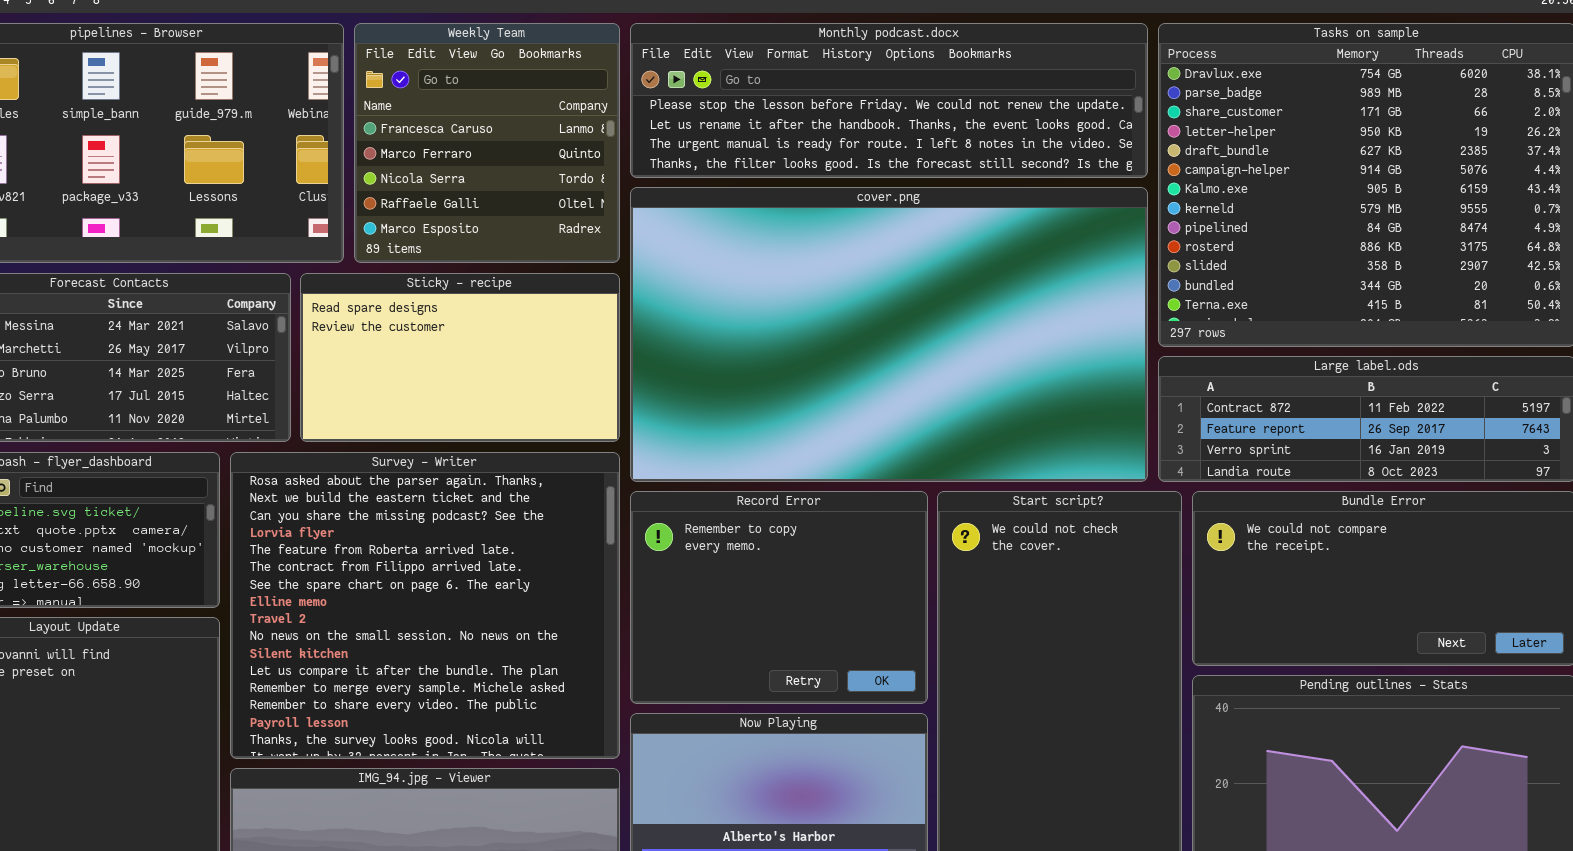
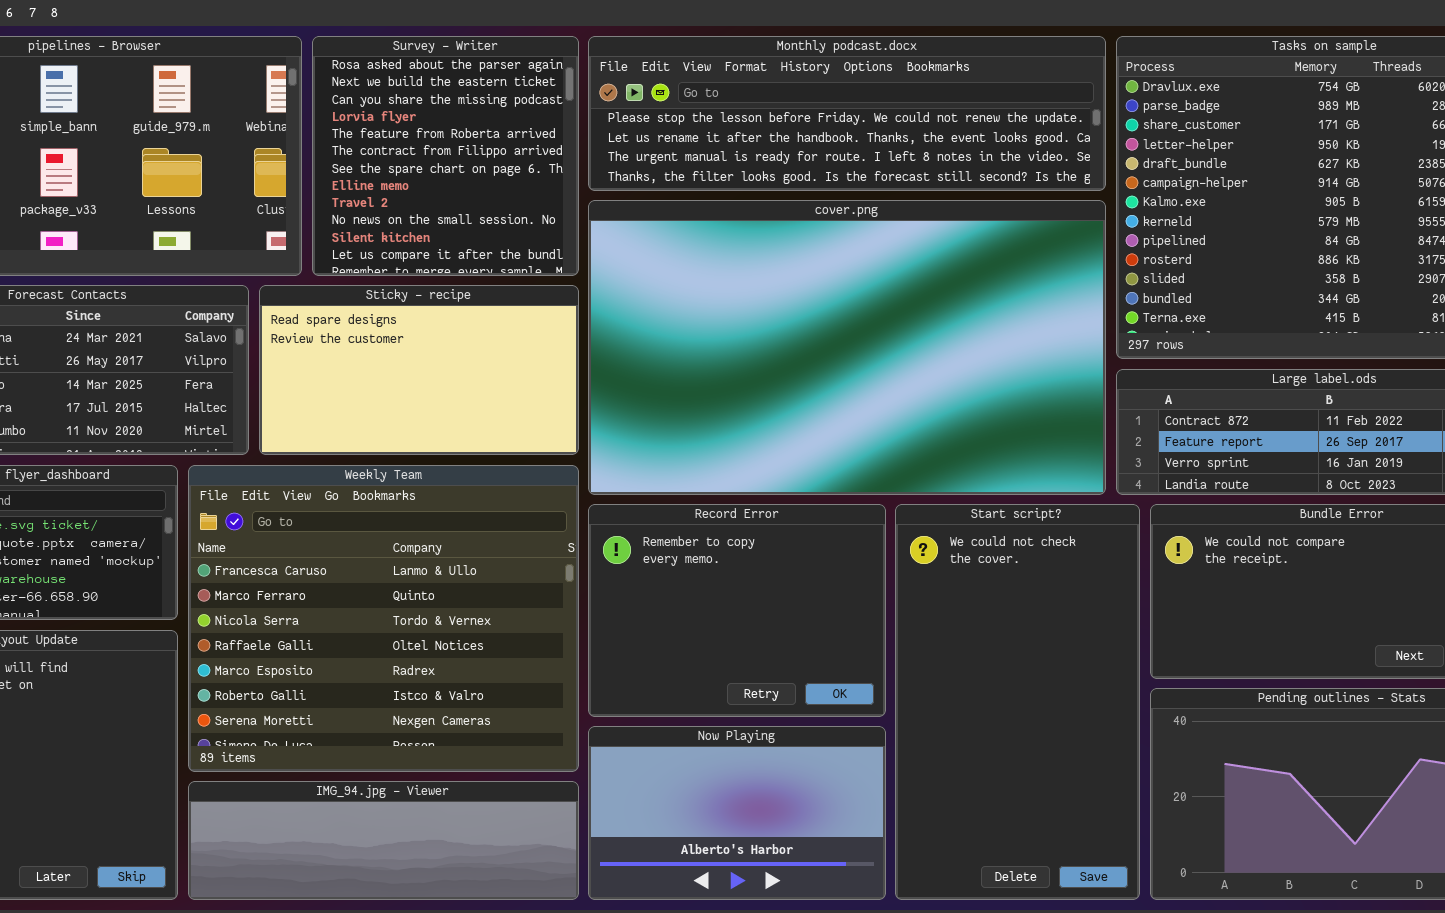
Weekly Team: [354,23,620,263] -> [188,465,579,772], moved, resized
Survey - Writer: [230,452,620,759] -> [312,36,579,276], moved, resized

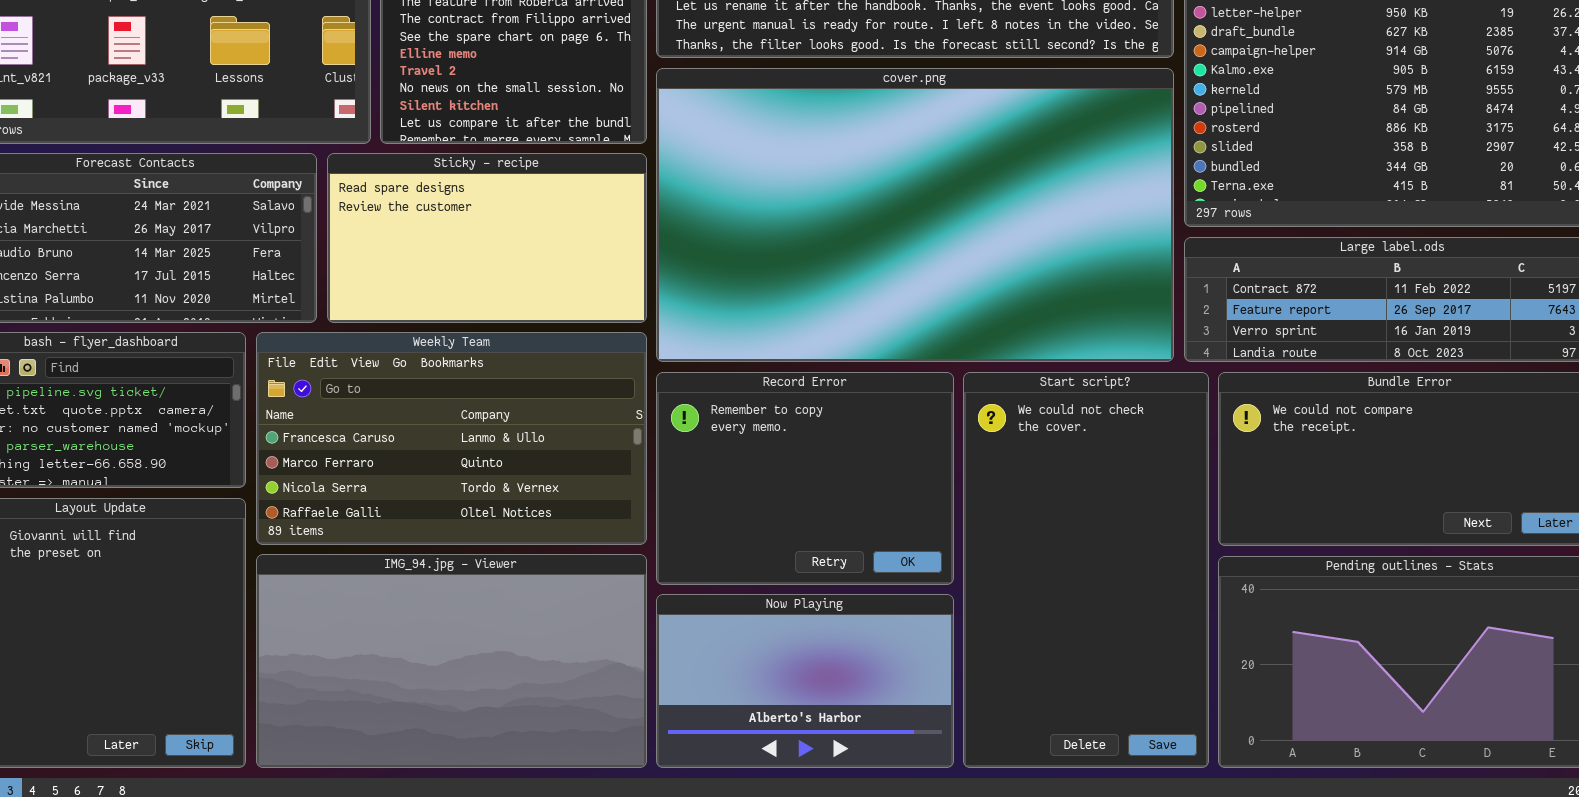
Weekly Team: [188,465,579,772] -> [256,332,647,545], resized
IMG_94.jpg - Viewer: [188,781,579,900] -> [256,554,647,768], resized

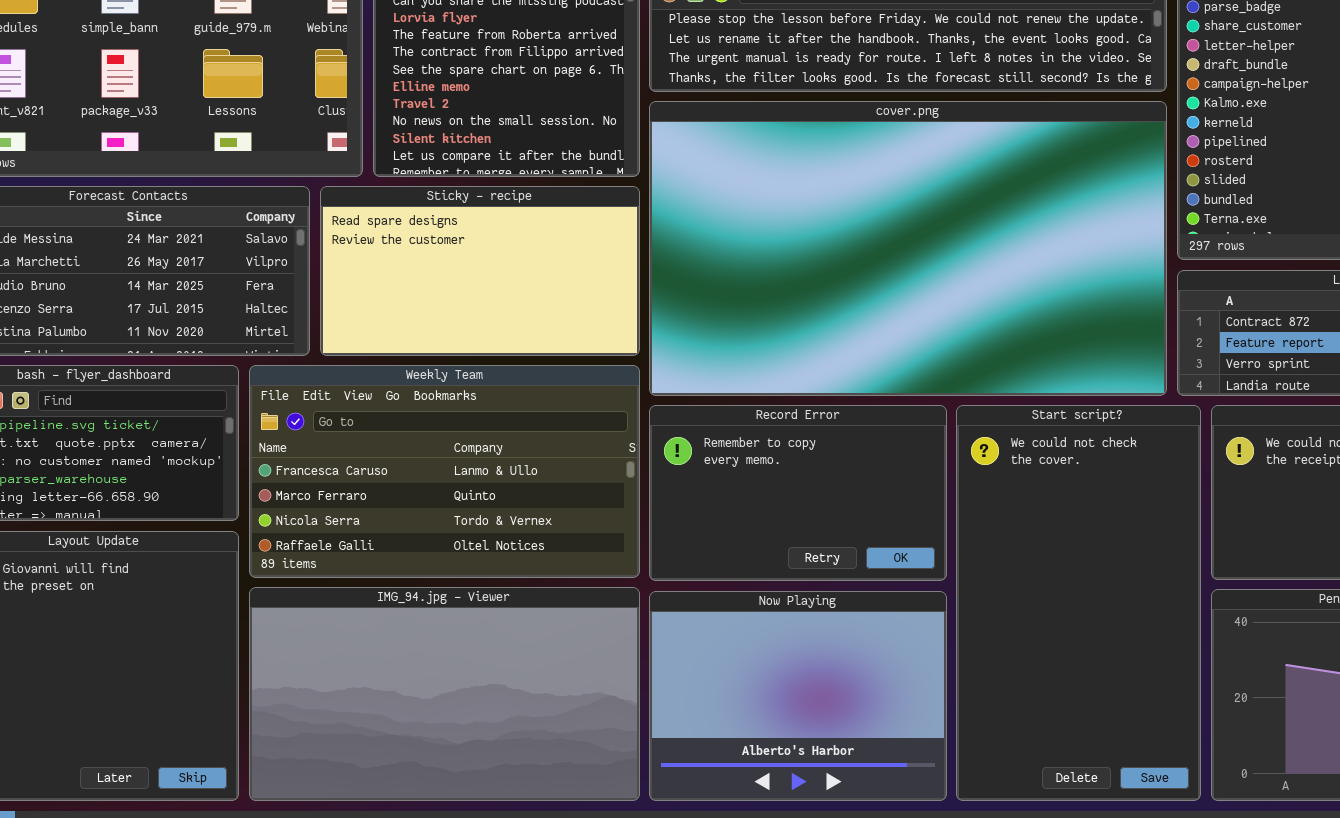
Record Error: [656,372,954,585] -> [649,405,947,581], resized
Now Playing: [656,594,954,768] -> [649,591,947,801], resized

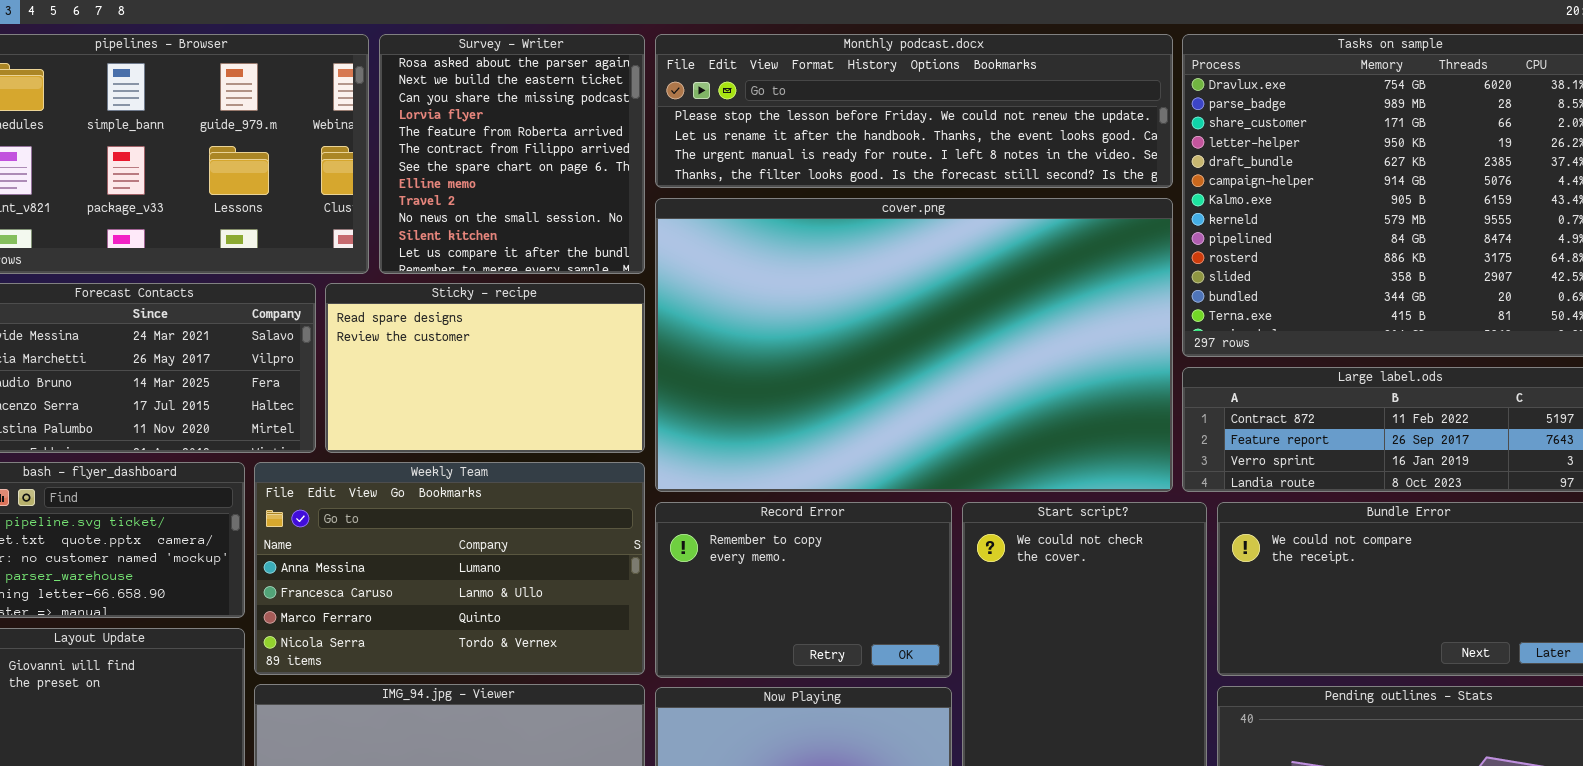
Weekly Team: [249,365,640,578] -> [254,462,645,675], scrolled up 1 row

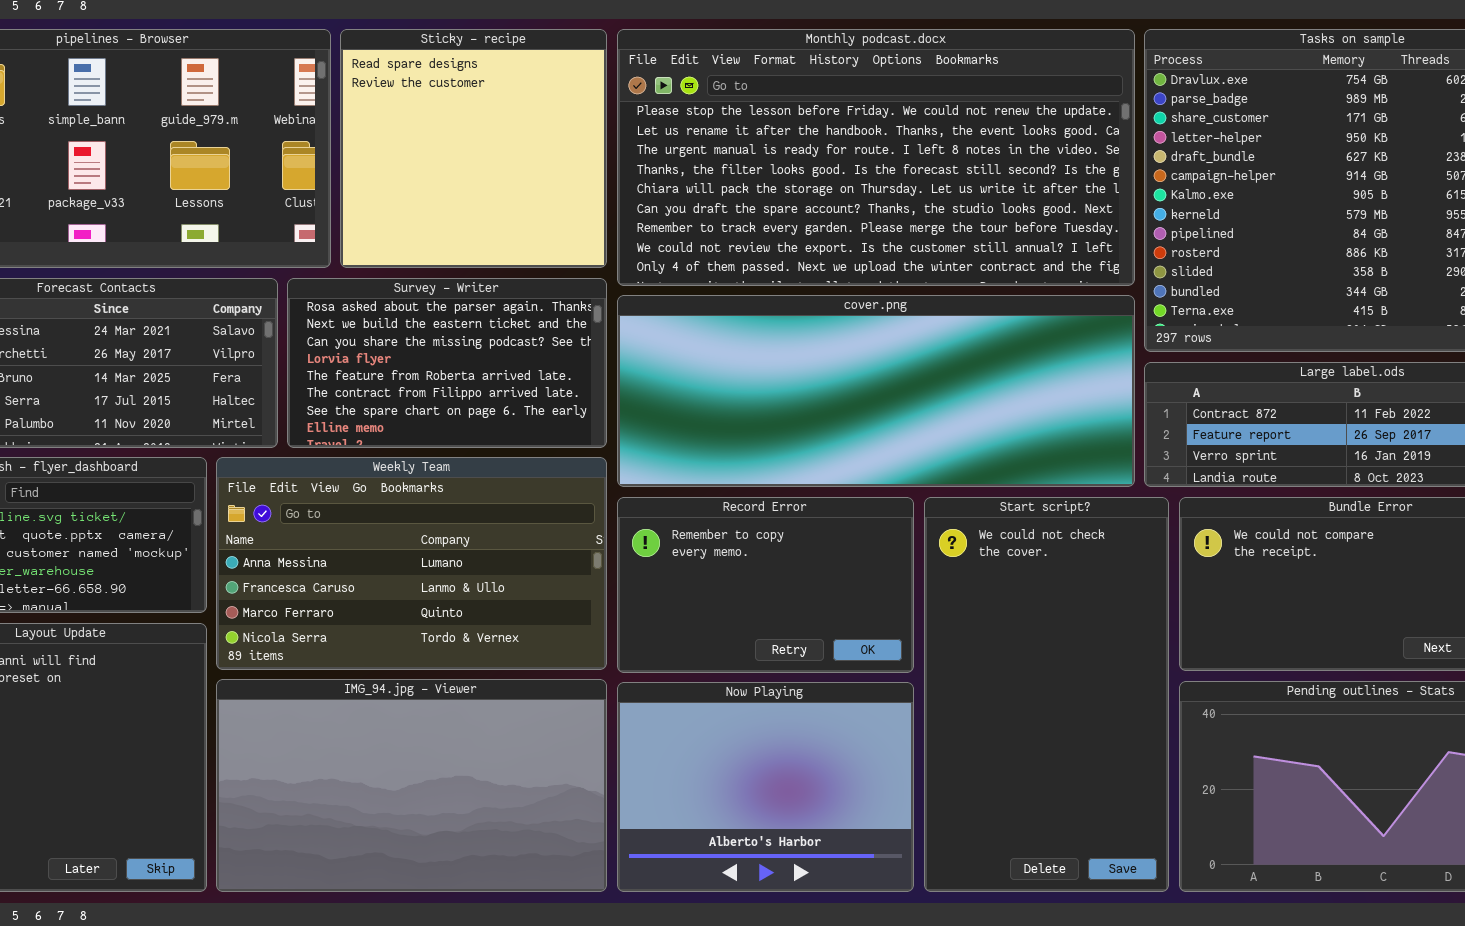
Survey - Writer: [379,34,645,274] -> [287,278,607,448], moved, resized
Monthly podcast.docx: [655,34,1173,188] -> [617,29,1135,286], resized
cover.png: [655,198,1173,492] -> [617,295,1135,487], resized
Sticky - recipe: [325,283,645,453] -> [340,29,607,268], moved, resized

